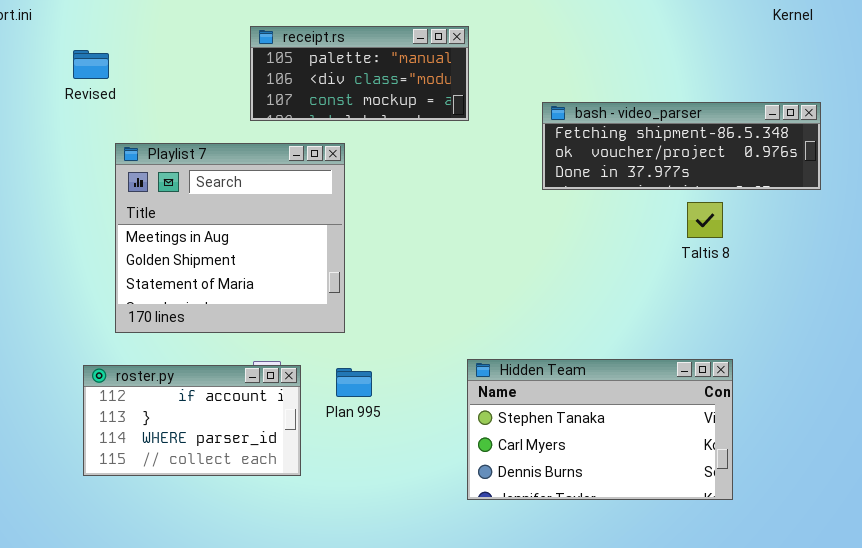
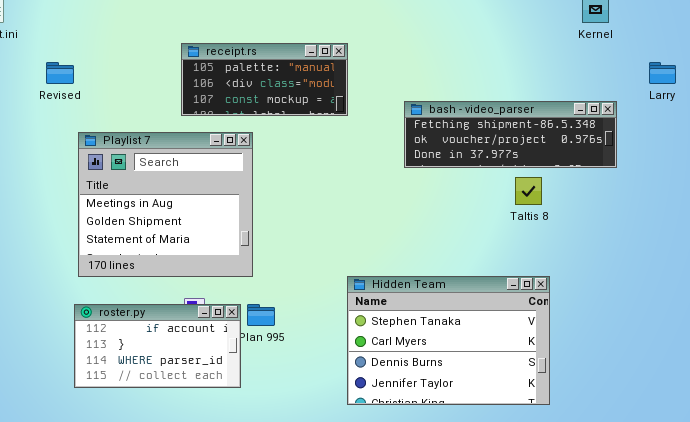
Hidden Team: [467,359,733,500] -> [347,276,550,405], resized
roster.py: [83,365,301,476] -> [74,304,241,388], moved

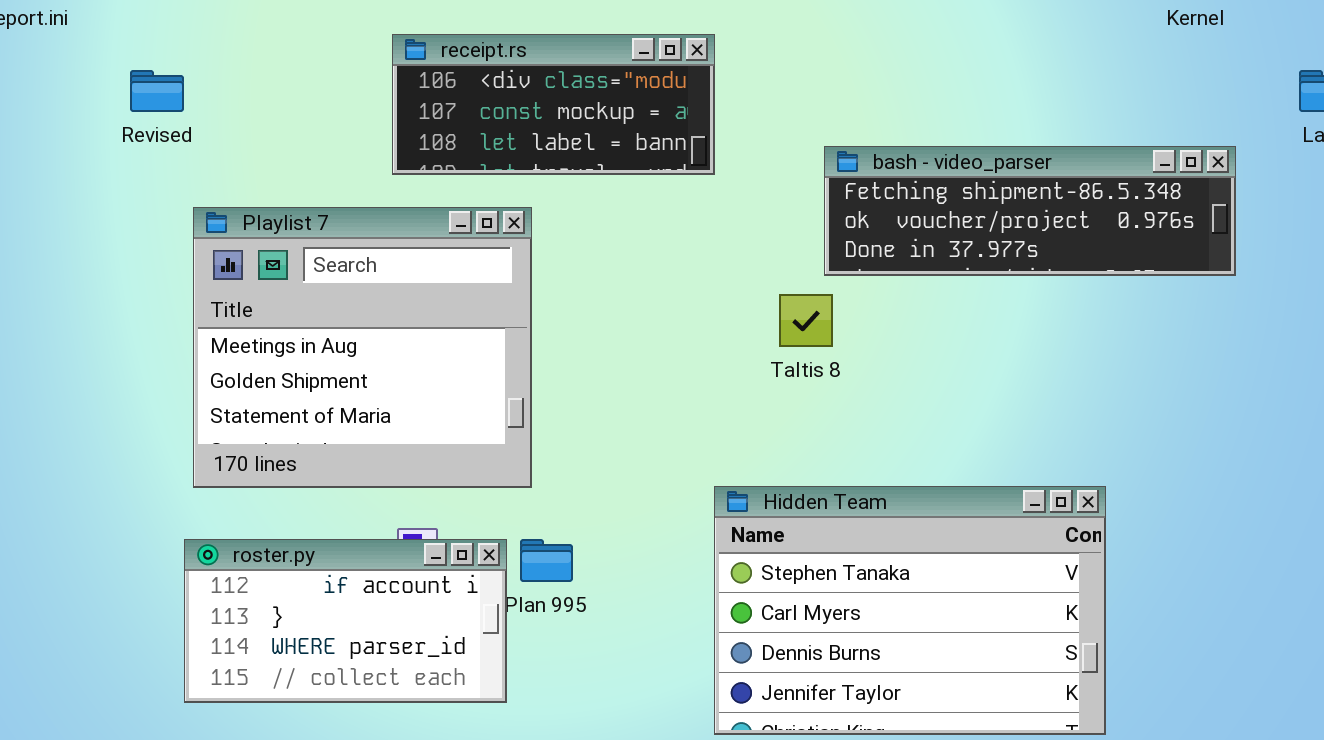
receipt.rs: [181,43,348,116] -> [392,34,715,175], scrolled down 1 row
Taltis 8: [515,177,542,205] -> [779,294,833,347], moved

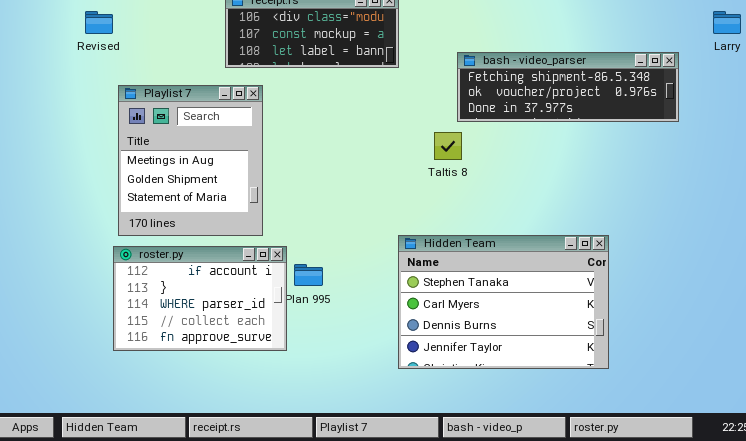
Playlist 7: [193,207,532,488] -> [118,85,263,236], resized
roster.py: [184,539,507,703] -> [113,246,287,351], resized

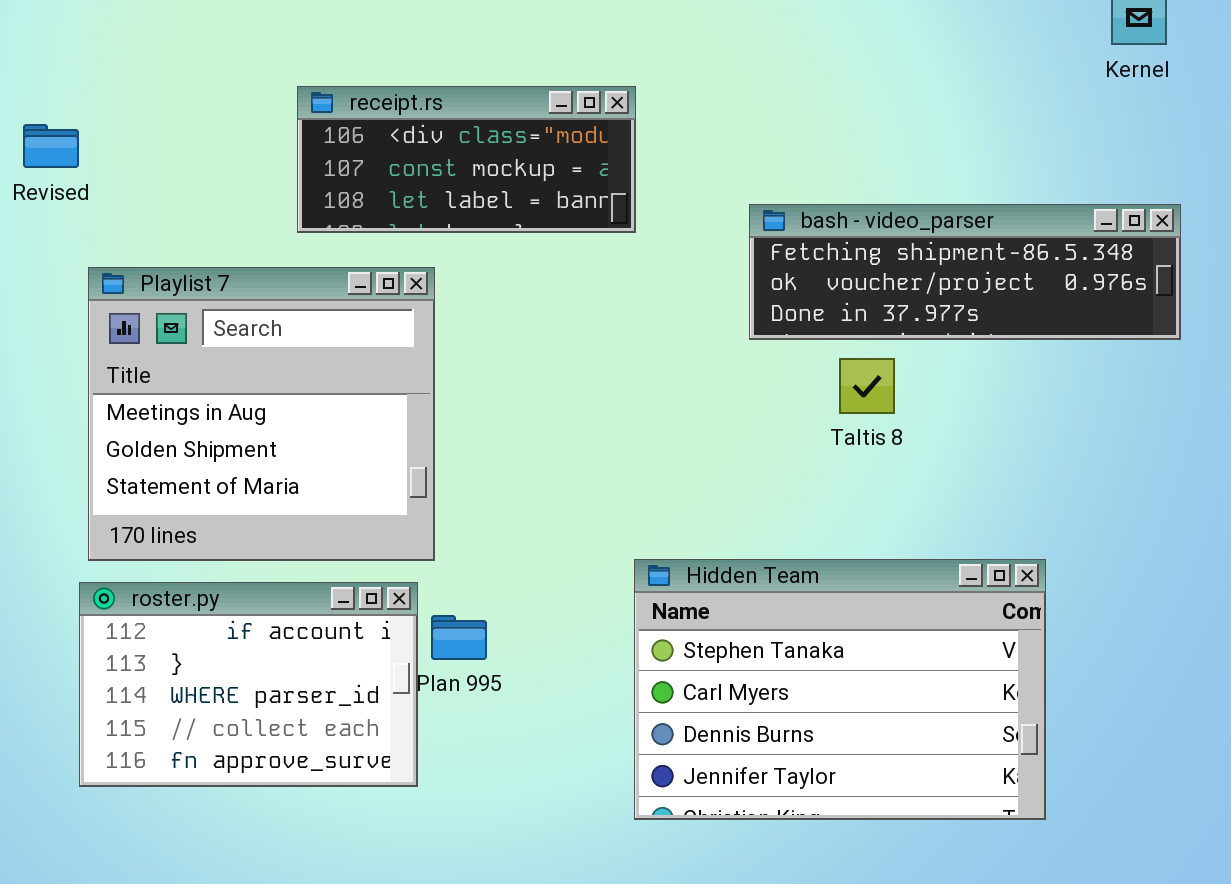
Playlist 7: [118,85,263,236] -> [88,267,435,561], resized
Taltis 8: [434,132,462,160] -> [839,358,895,414], moved

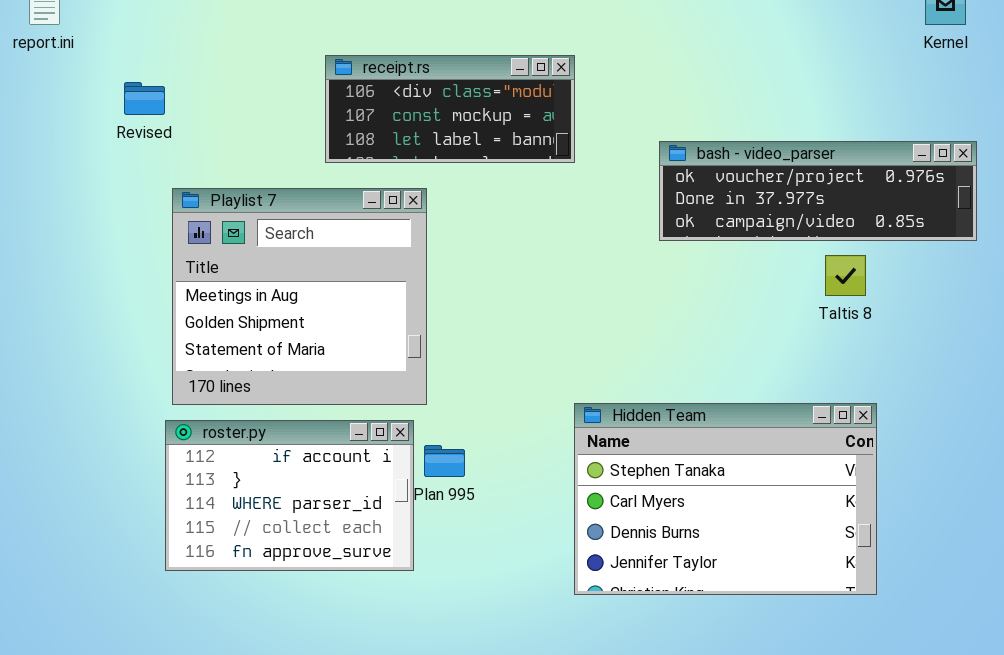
bash - video_parser: [749,204,1181,340] -> [659,141,977,241], scrolled down 1 row
Taltis 8: [839,358,895,414] -> [825,255,866,296], moved

